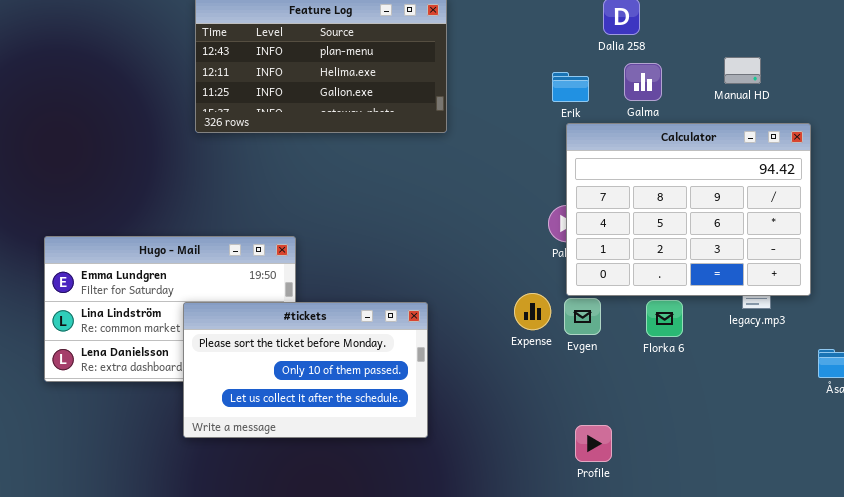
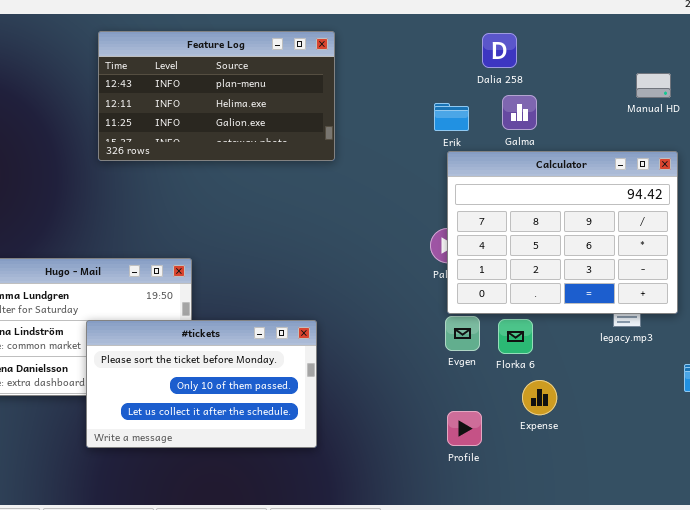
Manual HD: [724,57,761,84] -> [636,73,671,98], moved
Expense: [514,293,551,330] -> [522,380,557,415], moved
Florka 6: [646,300,683,337] -> [498,319,533,354], moved
Profile: [575,425,612,462] -> [447,411,482,446], moved

